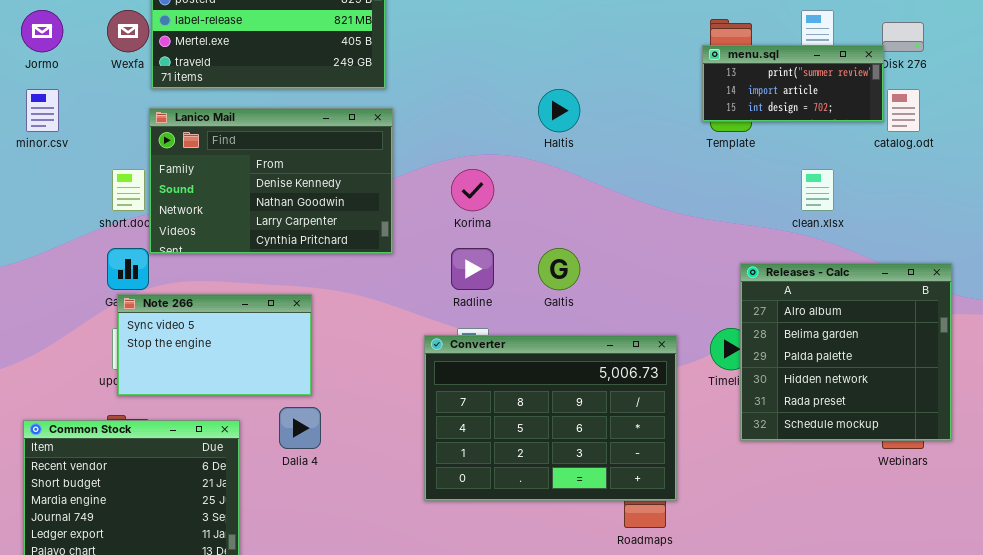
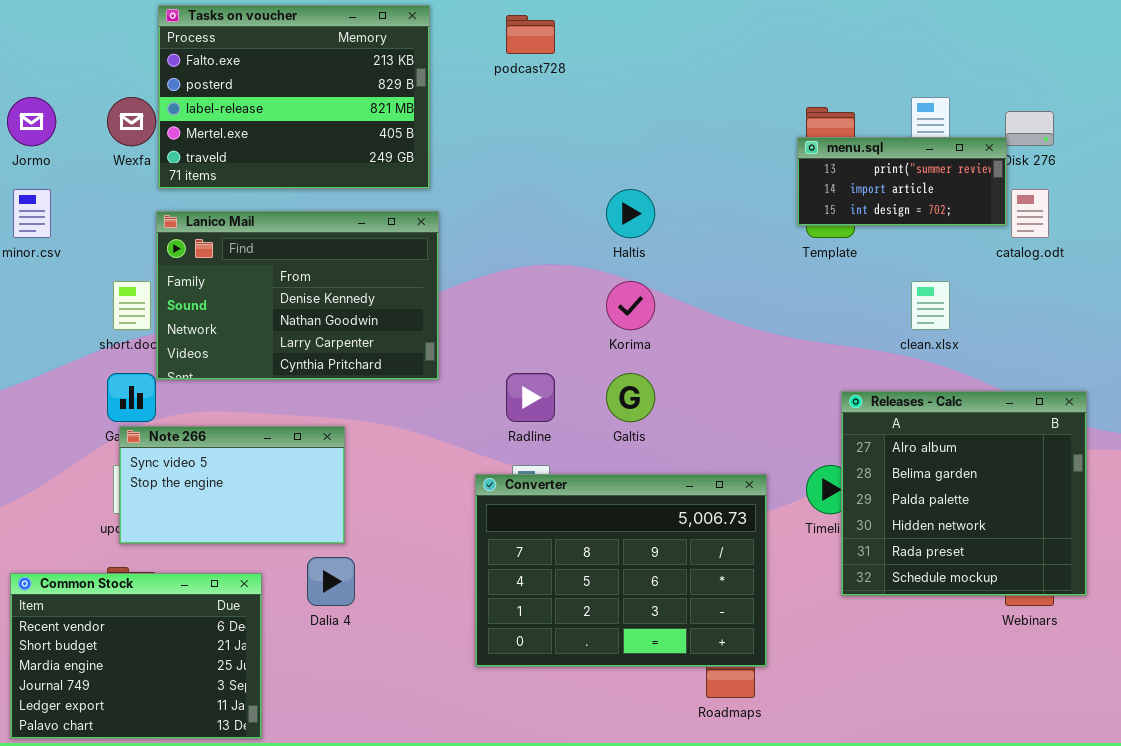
Korima: [451,169,494,211] -> [606,281,655,330], moved

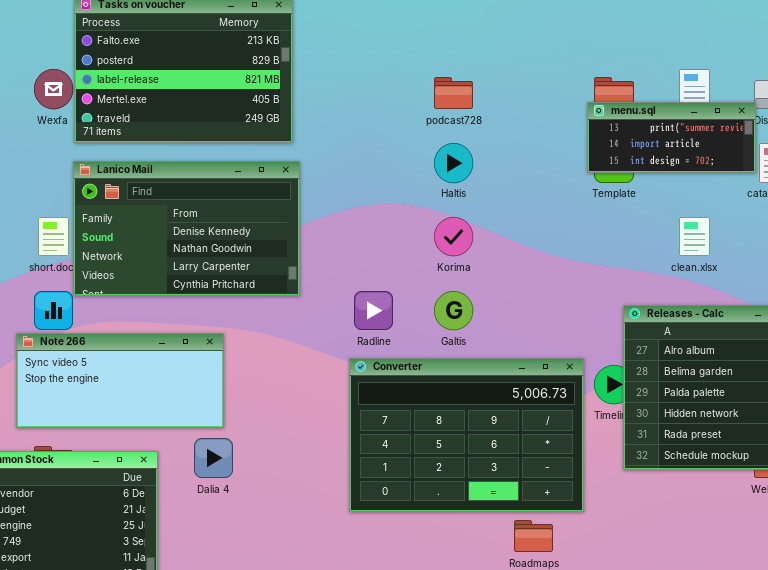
podcast728: [506,15,555,54] -> [434,77,473,109], moved
Note 266: [119,426,345,544] -> [16,333,224,428], resized
Converter: [475,474,767,667] -> [349,358,584,512], moved

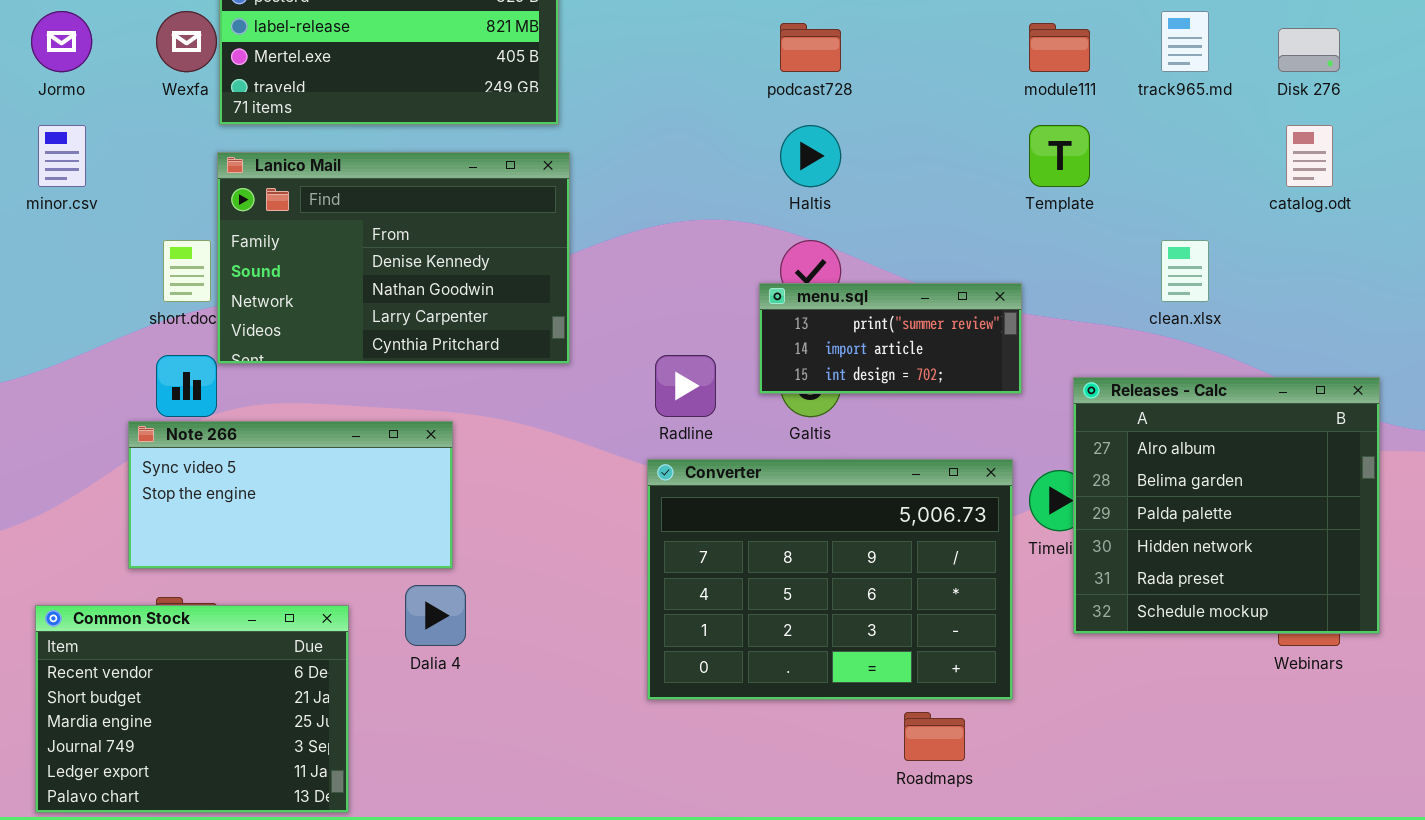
menu.sql: [587,102,756,173] -> [759,283,1022,394], moved

